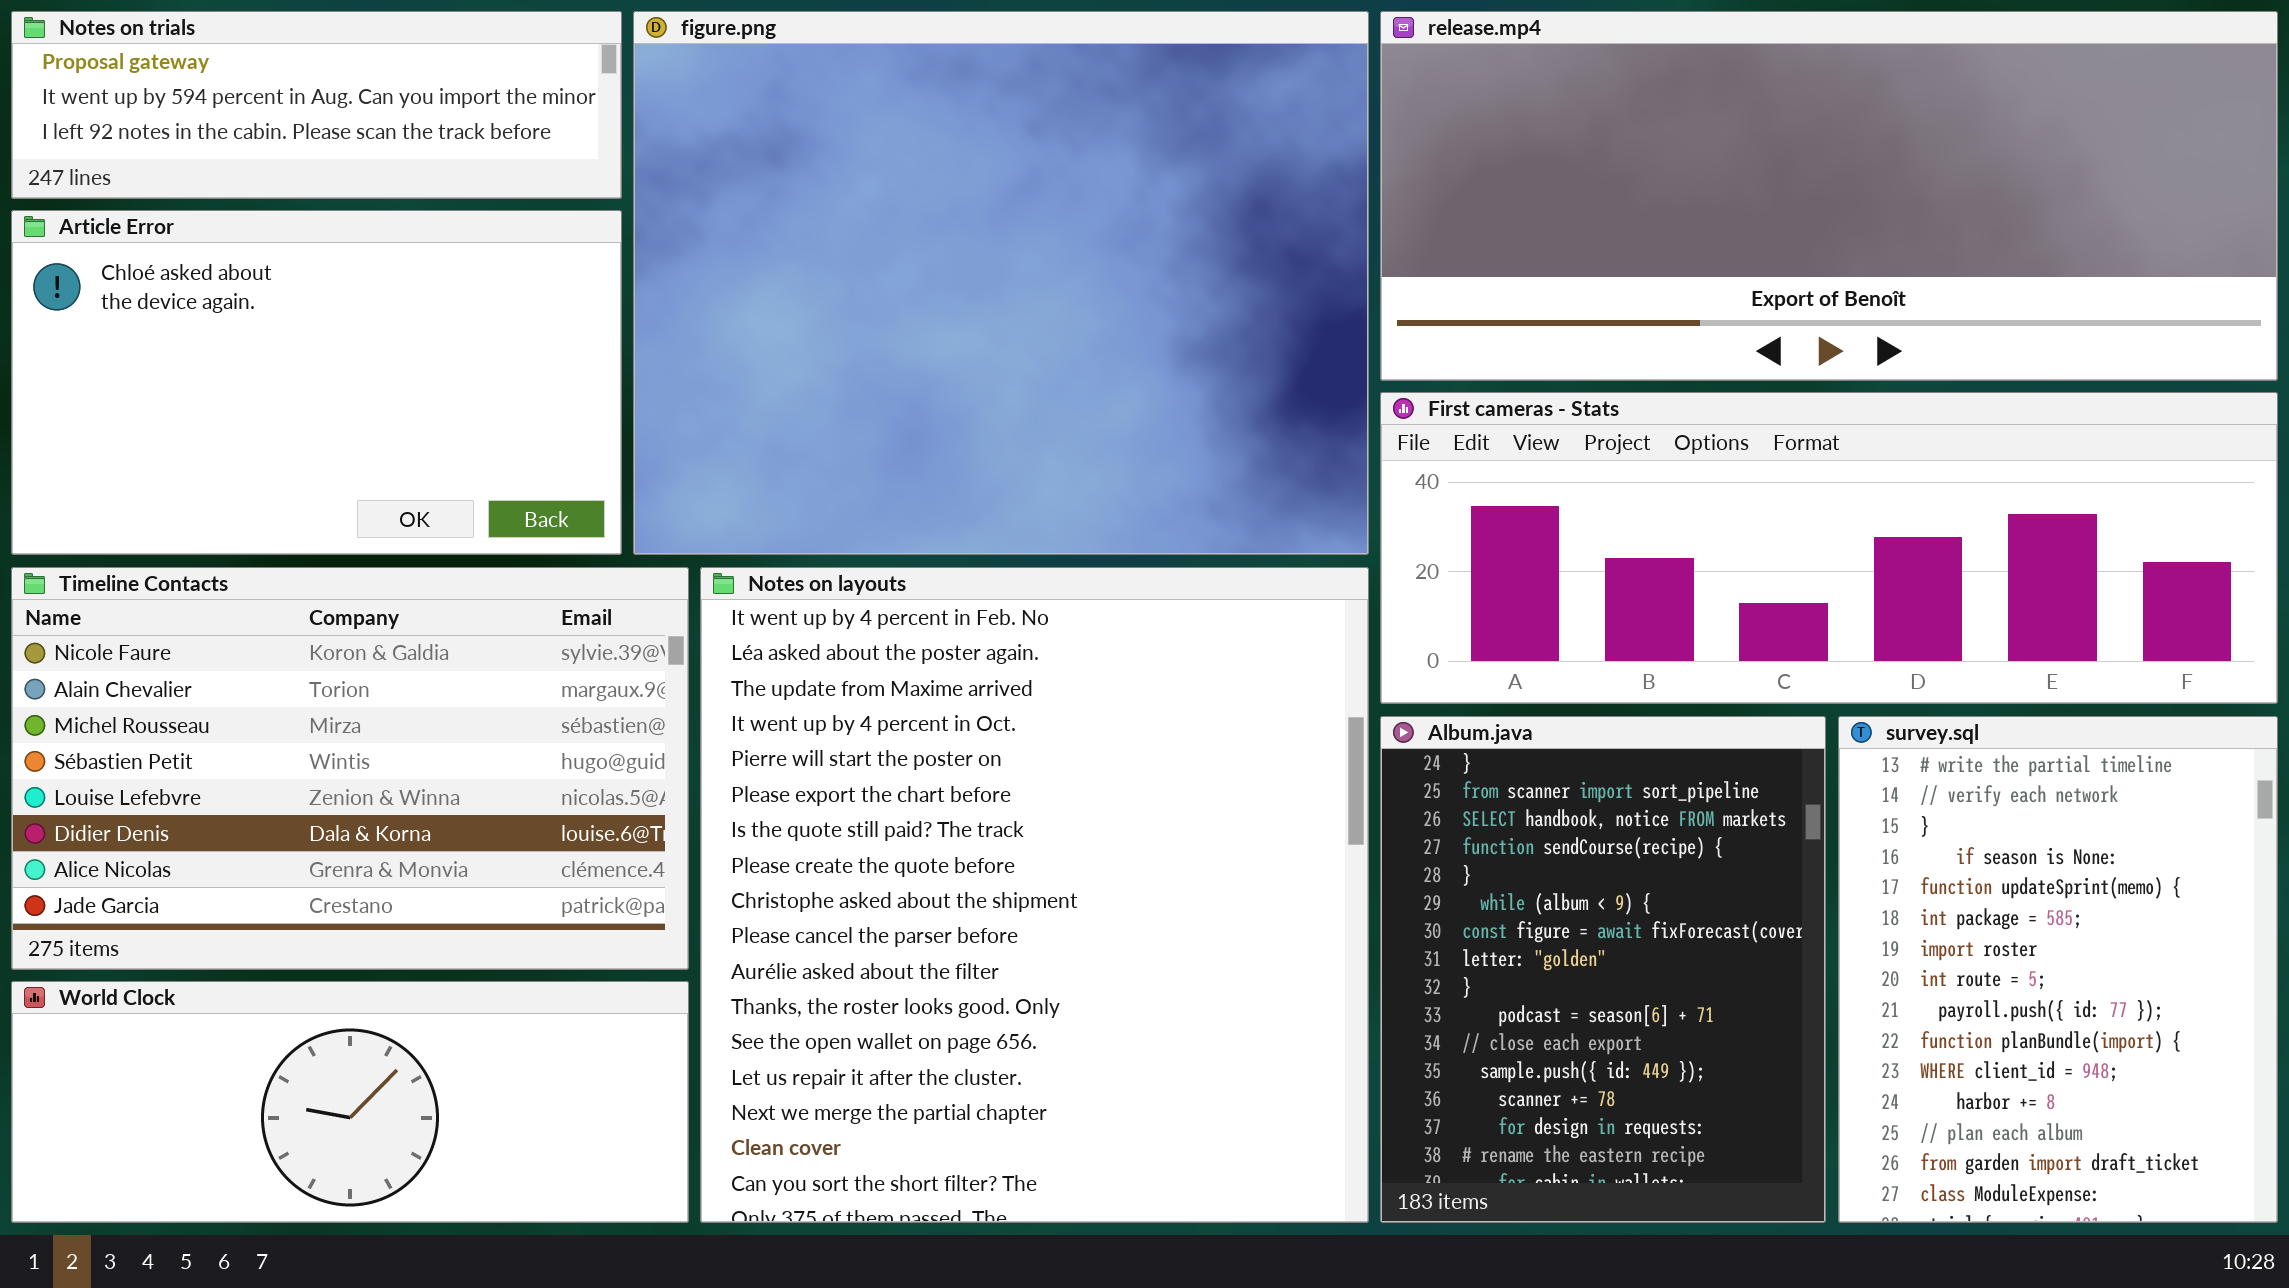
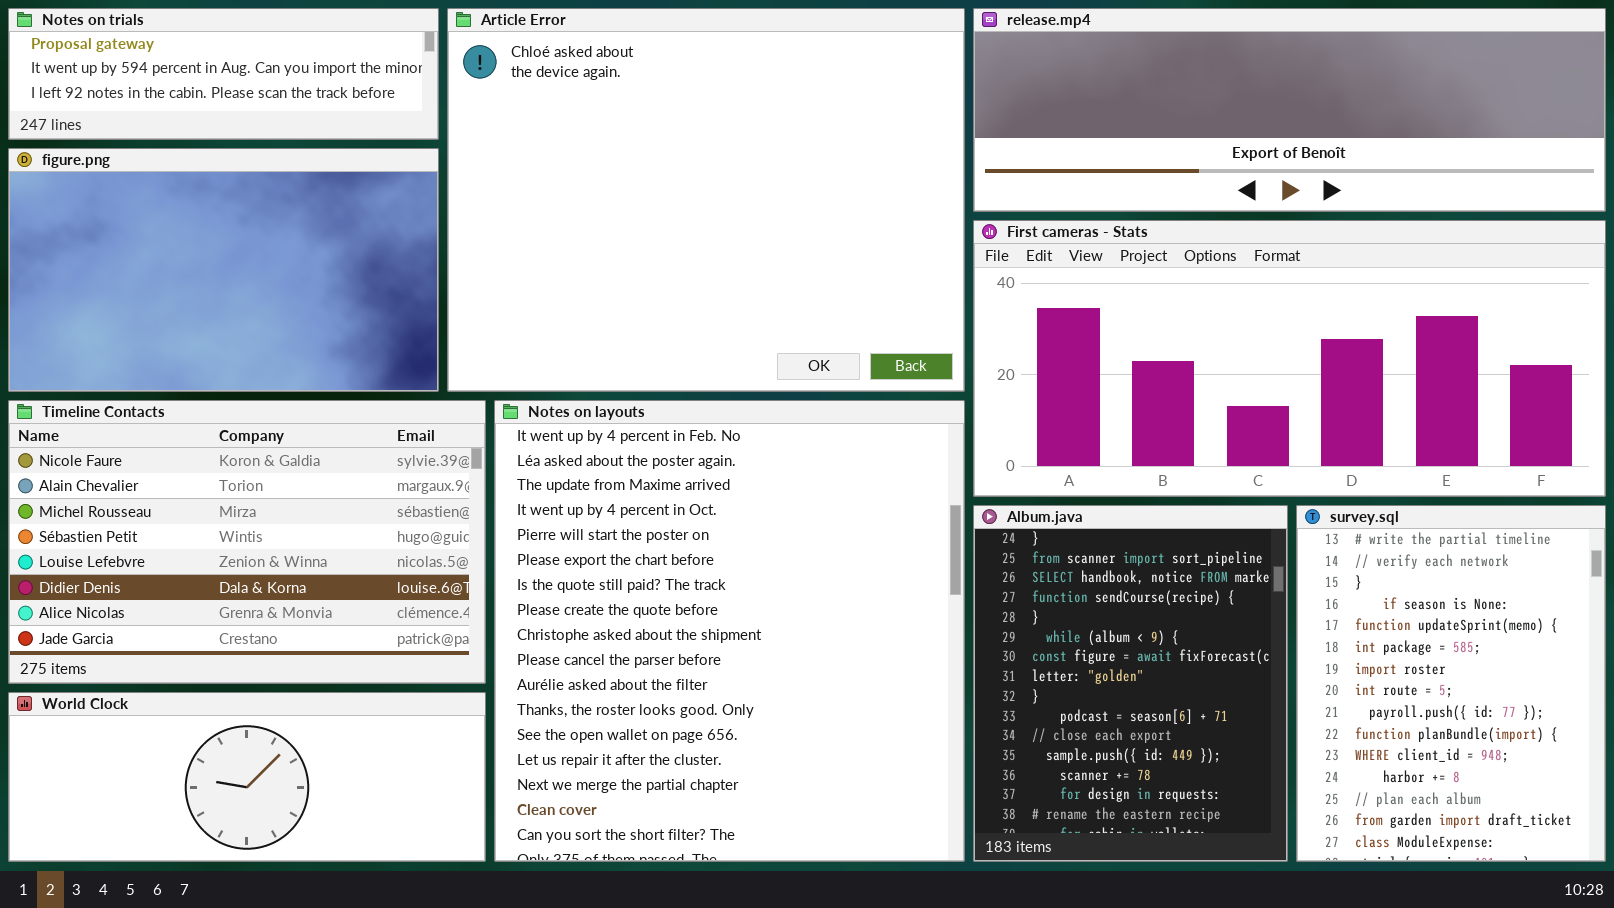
figure.png: [633,11,1369,555] -> [8,148,439,392], moved, resized
release.mp4: [1380,11,2278,381] -> [973,8,1606,212], resized
Article Error: [11,210,622,555] -> [447,8,965,392], moved, resized
First cameras - Stats: [1380,392,2278,704] -> [973,220,1606,497], resized

